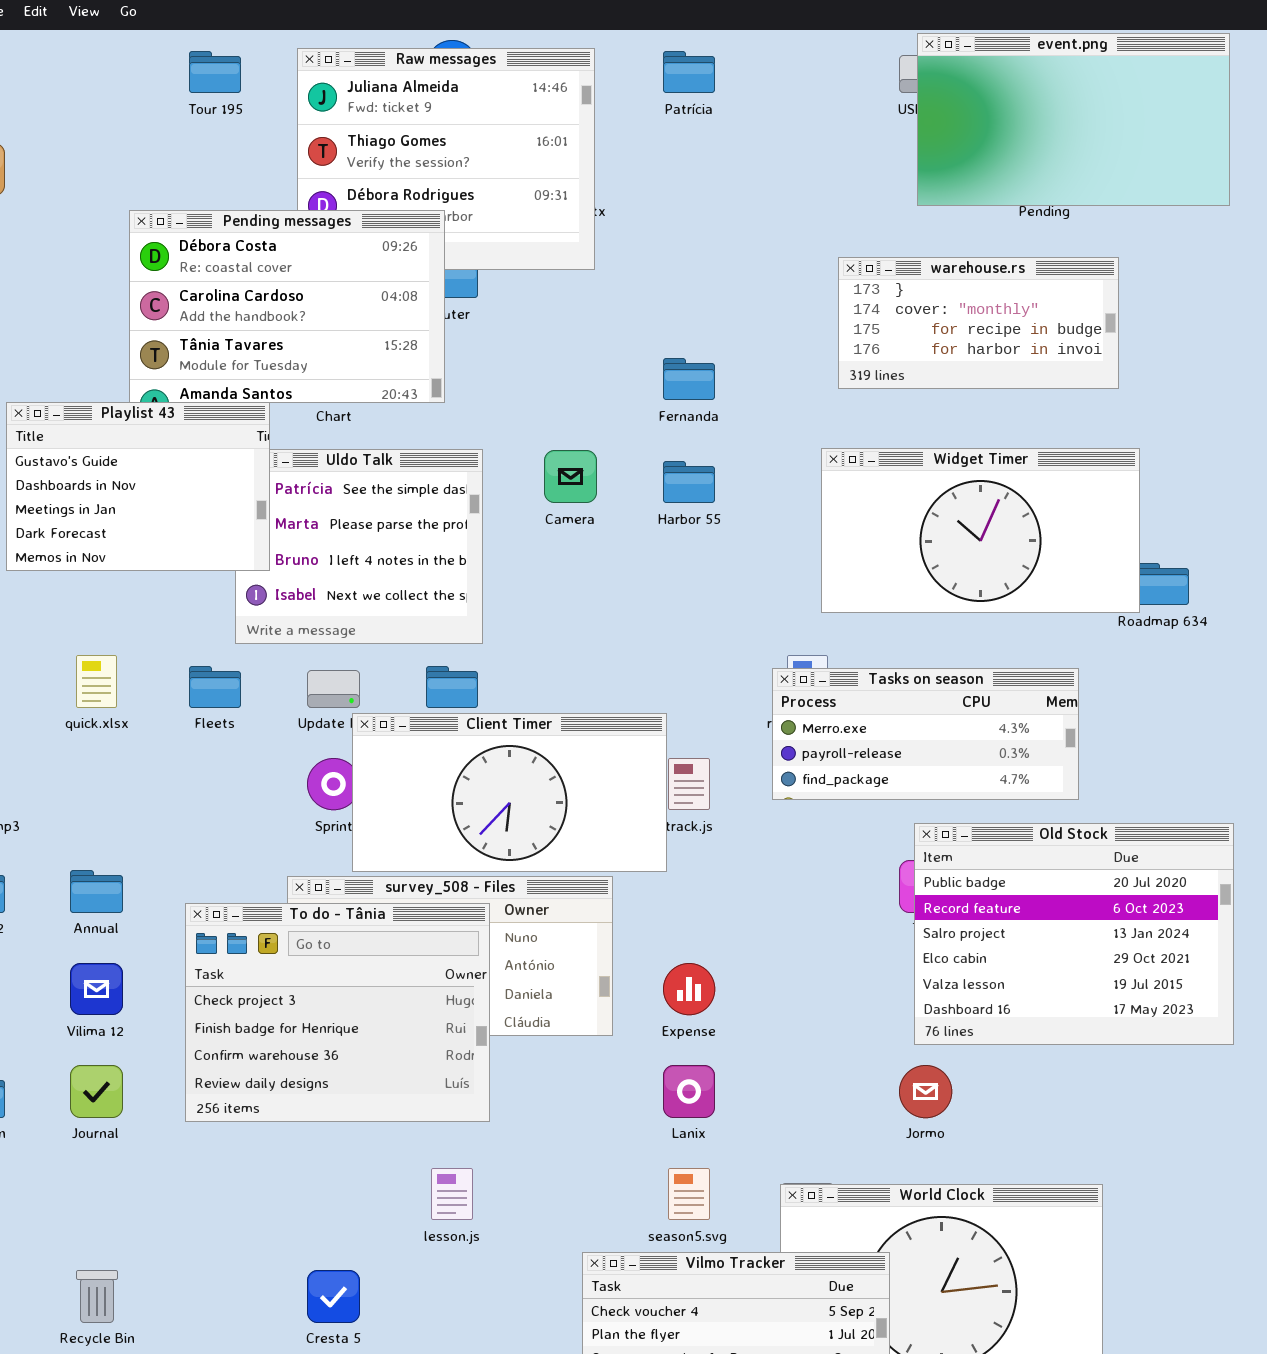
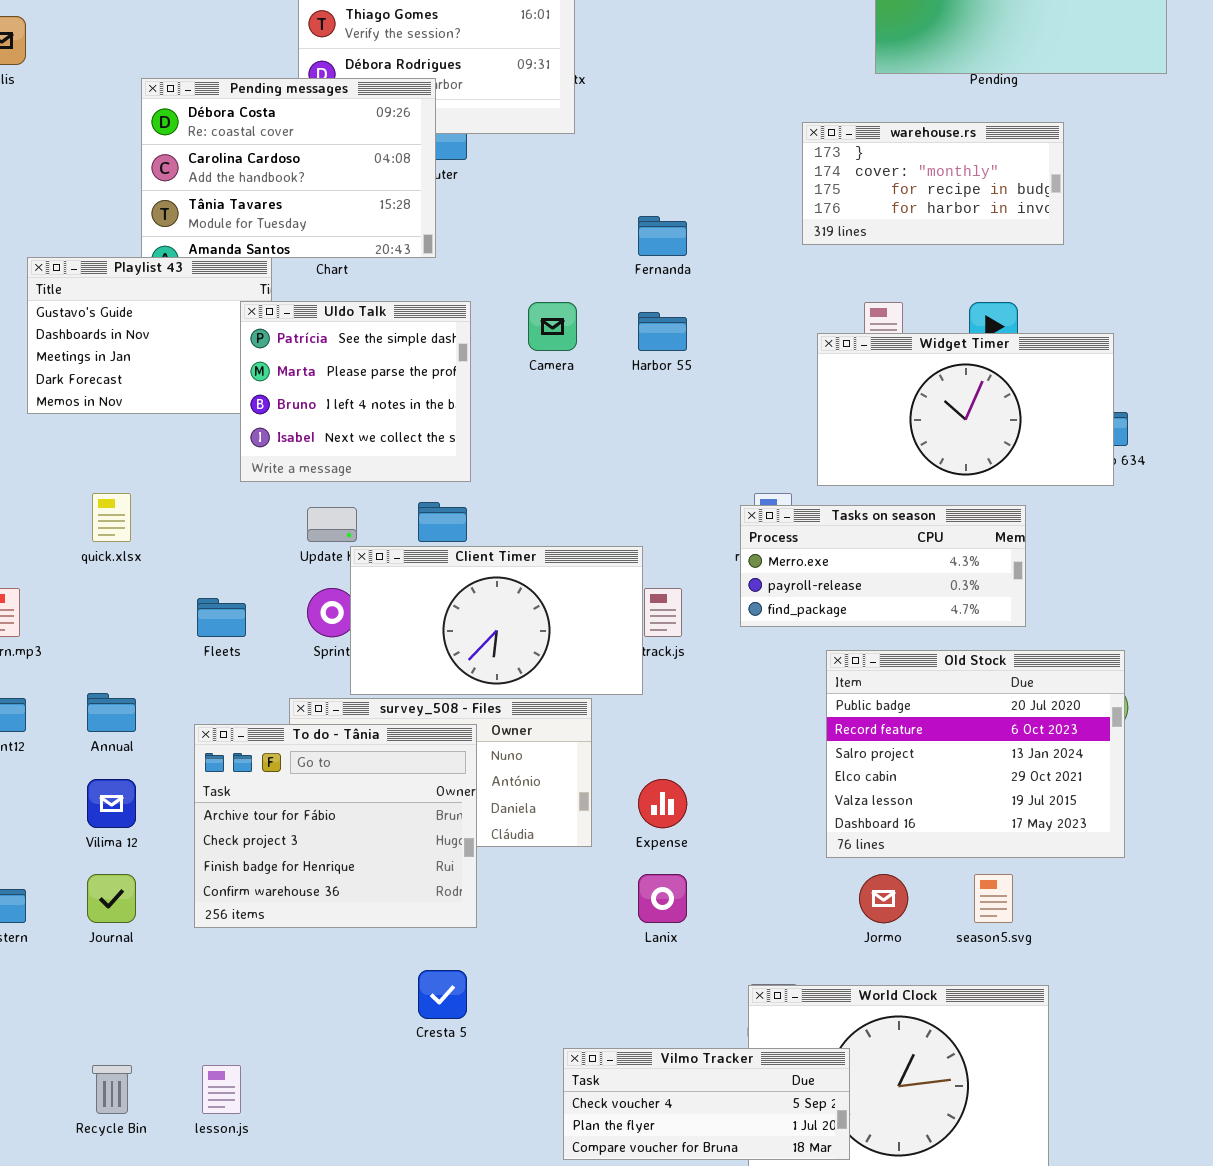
Widget Timer: [821,448,1140,613] -> [817,333,1114,486], moved
Uldo Talk: [235,449,483,644] -> [240,301,471,482], raised
Fleets: [189,666,241,708] -> [197,598,246,637], moved
Old Stock: [914,823,1234,1045] -> [826,650,1125,858], moved
To do - Tânia: [185,903,490,1122] -> [194,724,477,928], scrolled up 1 row
lesson.js: [431,1168,473,1220] -> [202,1065,241,1114], moved
season5.svg: [668,1168,710,1220] -> [974,874,1013,923], moved
Cresta 5: [307,1270,360,1323] -> [418,970,467,1019], moved

